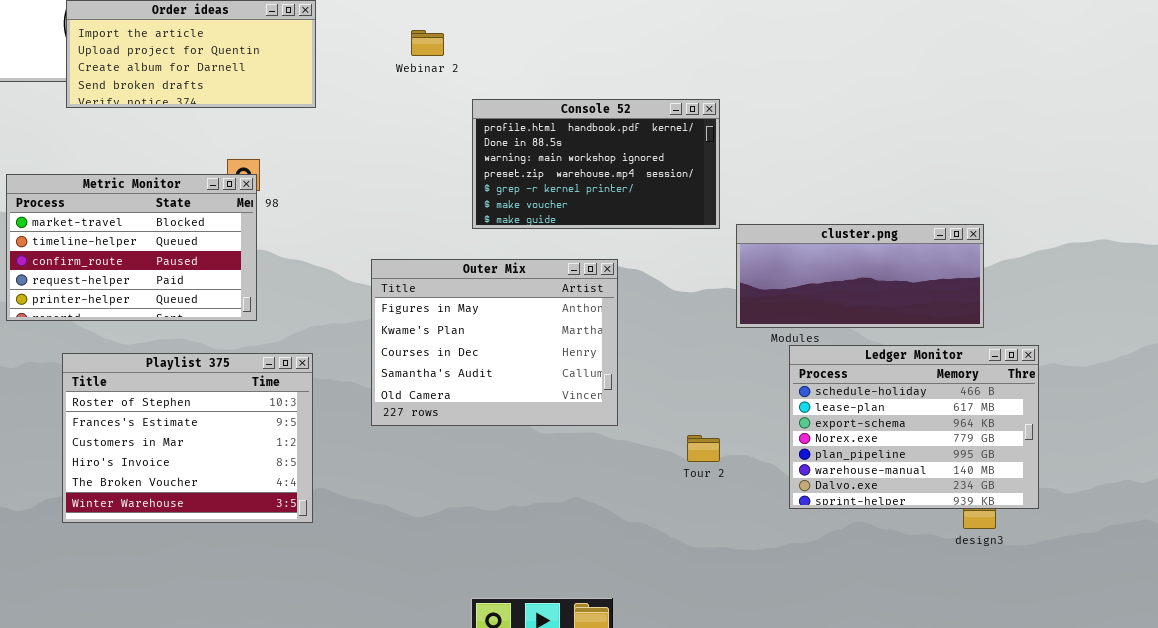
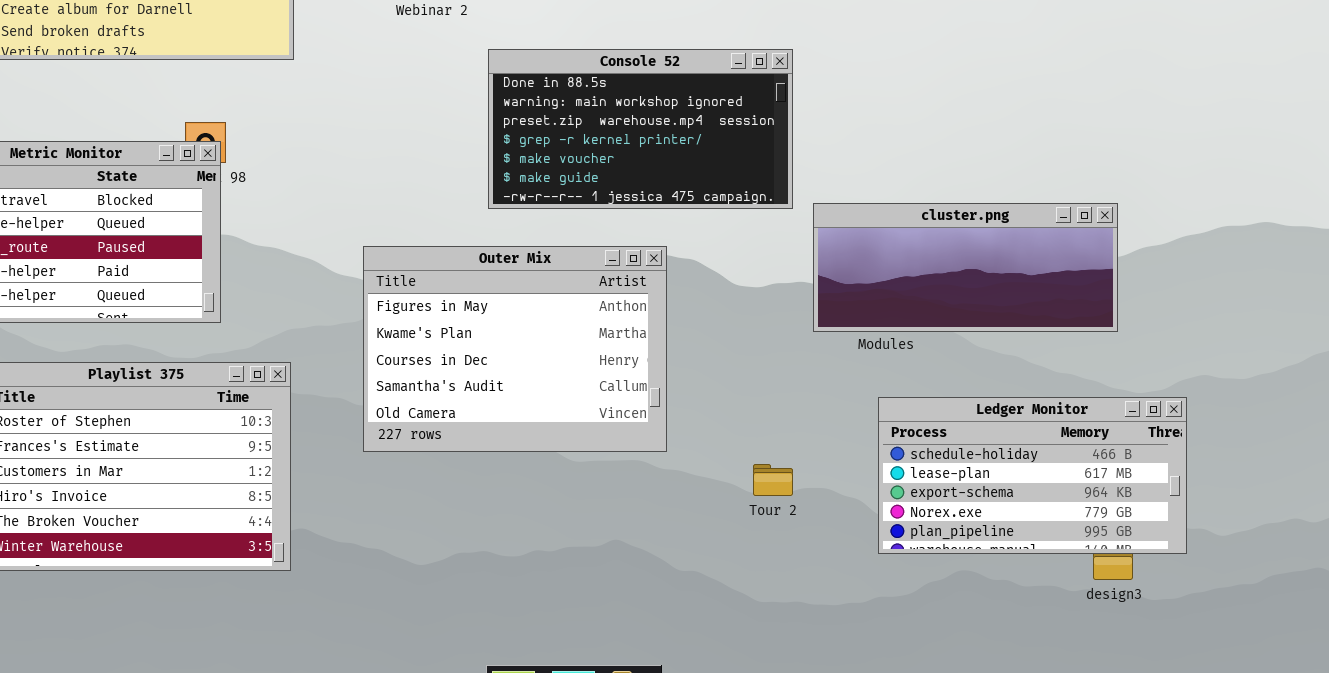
Console 52: [472,99,720,229] -> [488,49,793,209], scrolled down 1 row
Ledger Monitor: [789,345,1039,509] -> [878,397,1187,554], resized

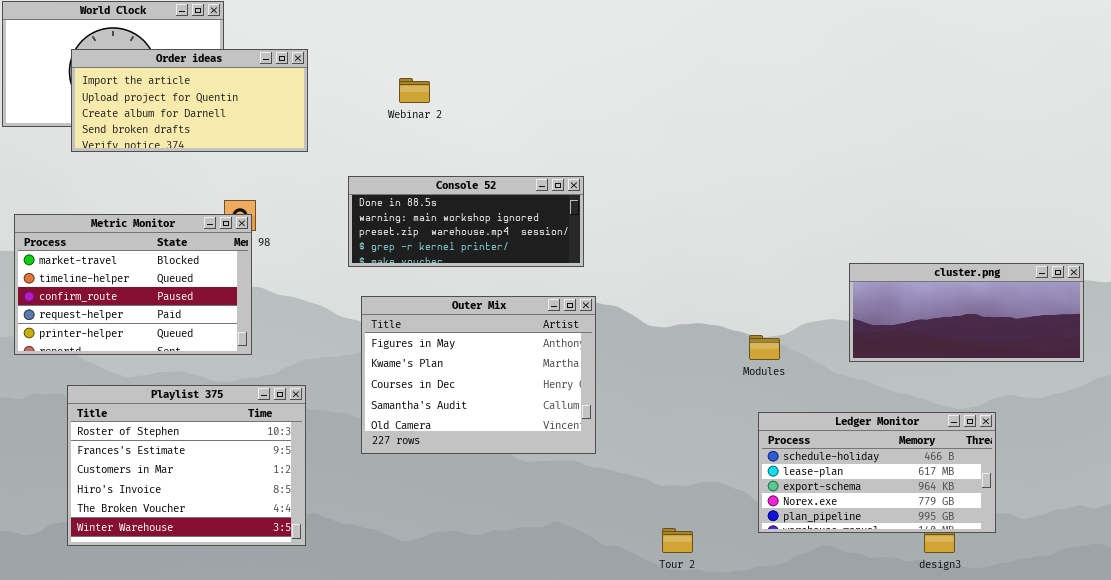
Console 52: [488,49,793,209] -> [348,176,584,267], moved, resized
cluster.png: [813,203,1118,332] -> [849,263,1084,362], moved
Tour 2: [753,464,793,496] -> [662,528,693,553], moved

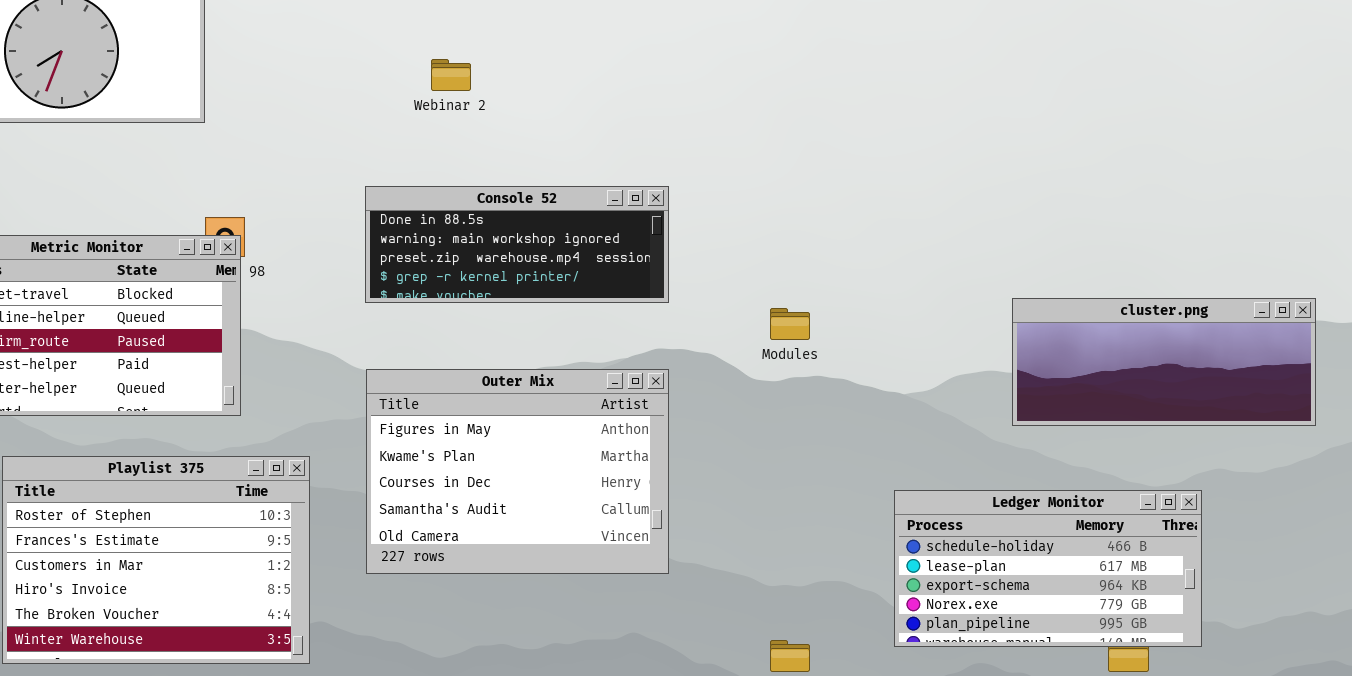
Order ideas: [71,49,308,152] -> none, closed
Outer Mix: [361,296,596,454] -> [366,369,669,574], moved
Modules: [749,335,780,360] -> [770,308,810,340], moved

